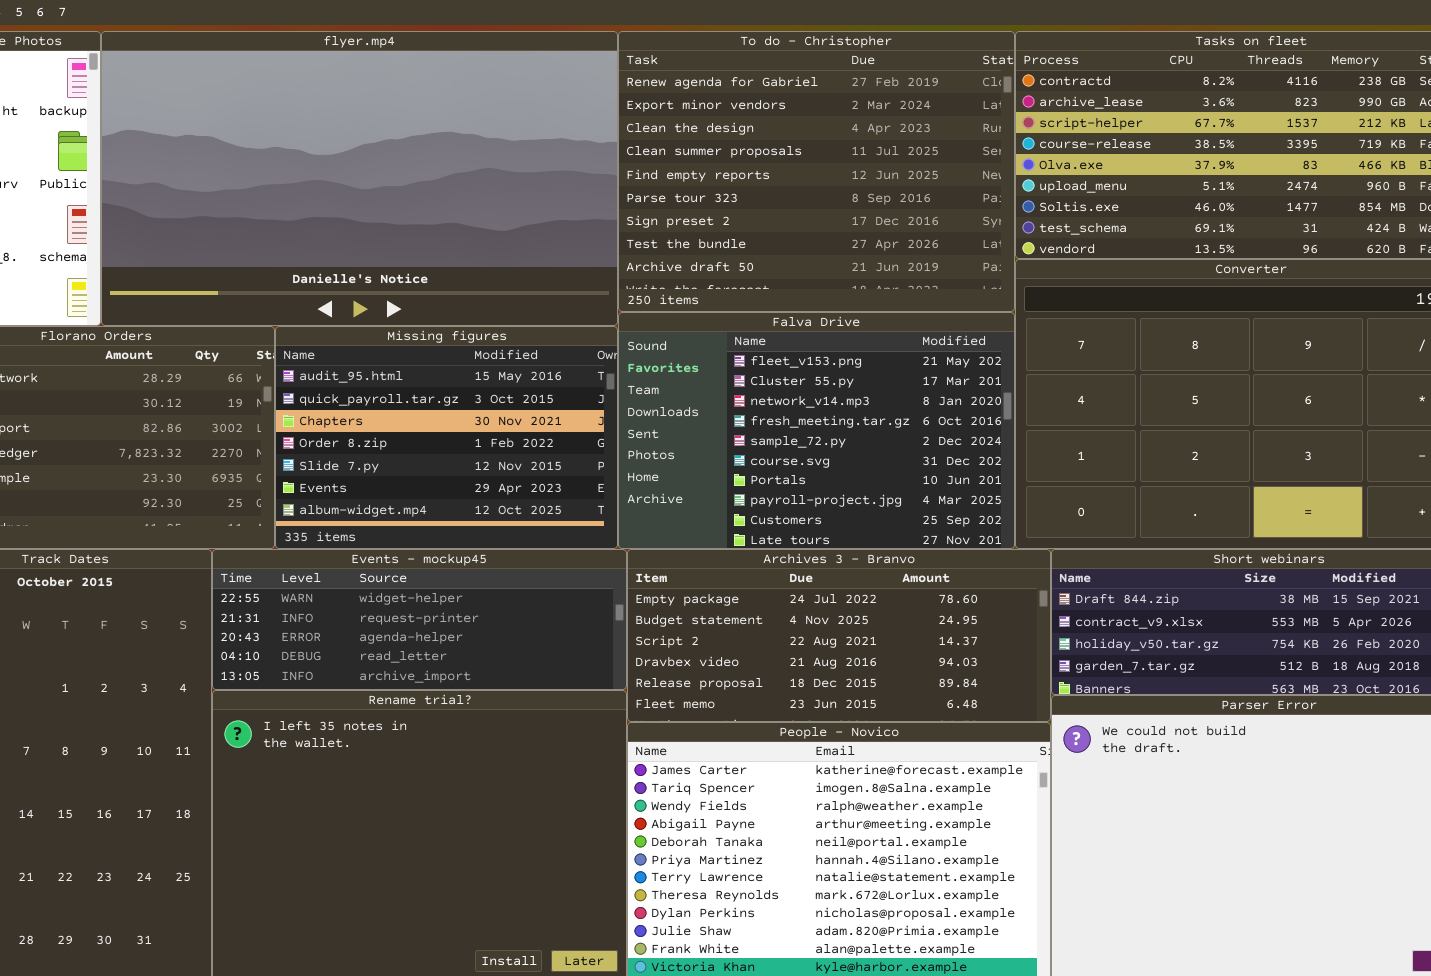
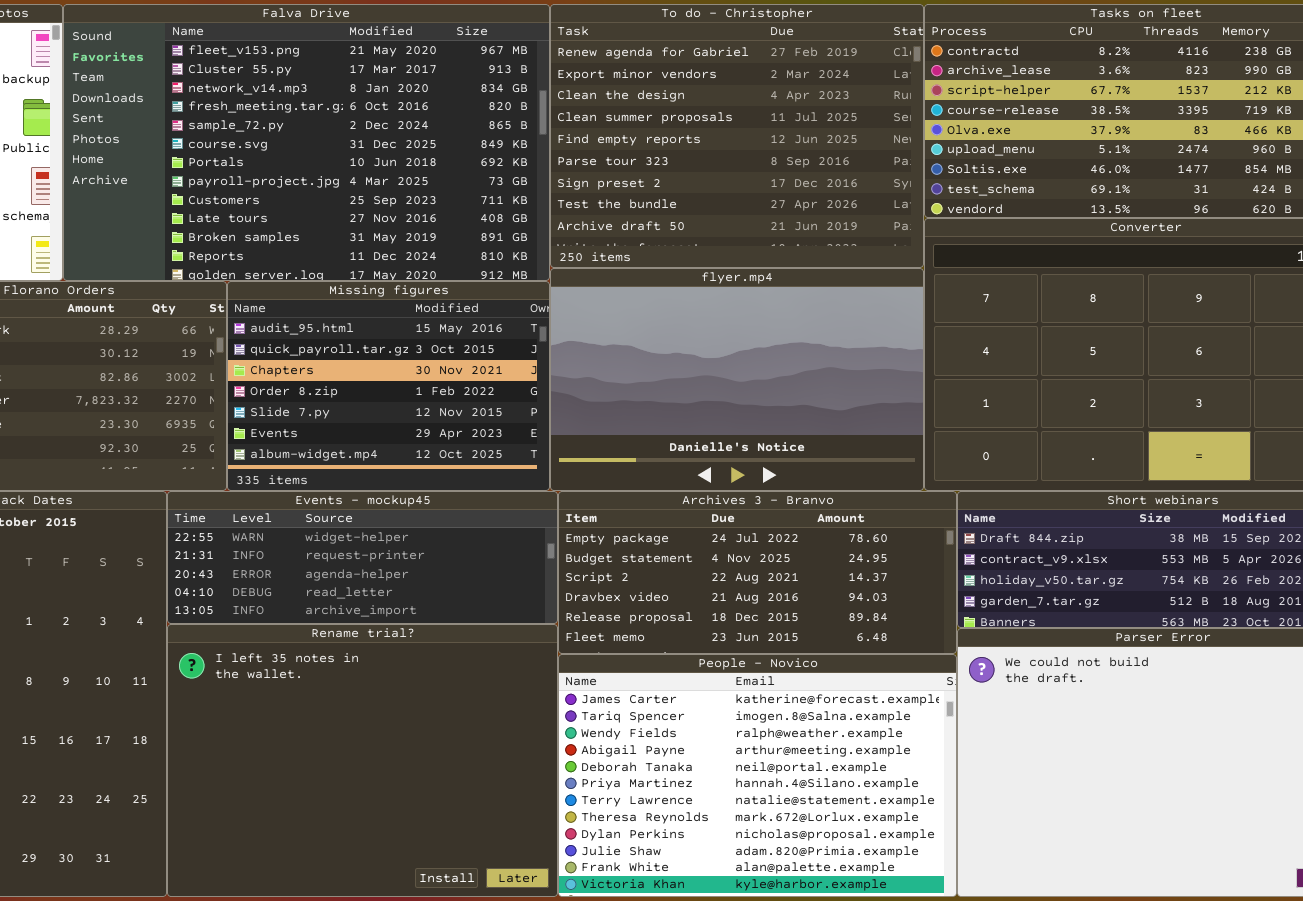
flyer.mp4: [101,31,618,326] -> [550,268,924,491], moved, resized
Falva Drive: [618,312,1015,549] -> [63,4,550,281], moved, resized

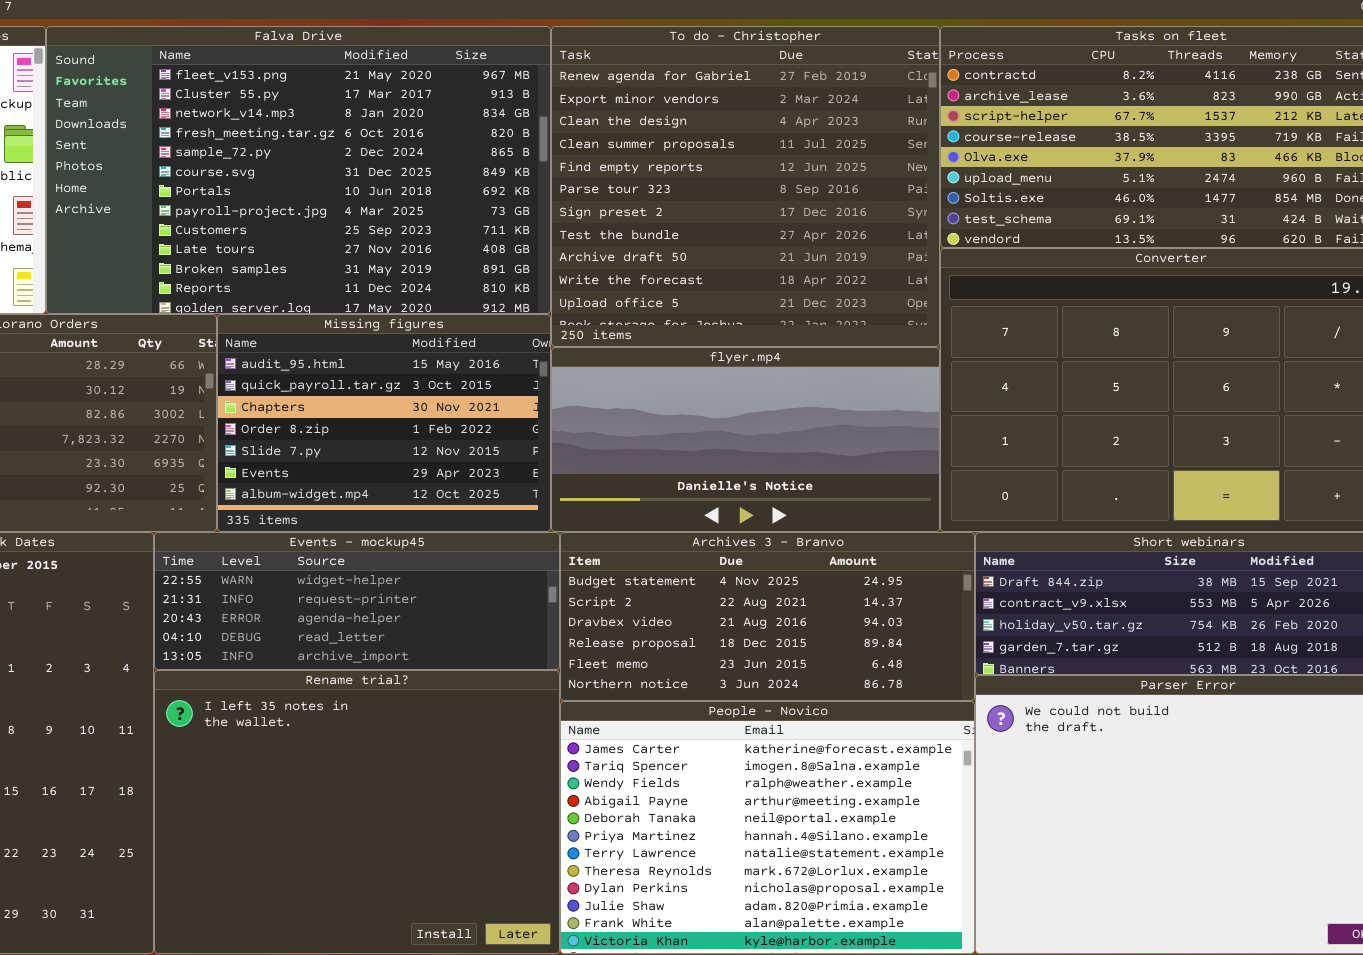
To do - Christopher: [550,4,924,268] -> [551,26,940,347], resized
flyer.mp4: [550,268,924,491] -> [551,347,940,532], resized
Archives 3 - Branvo: [558,491,957,654] -> [560,532,975,701], scrolled down 1 row

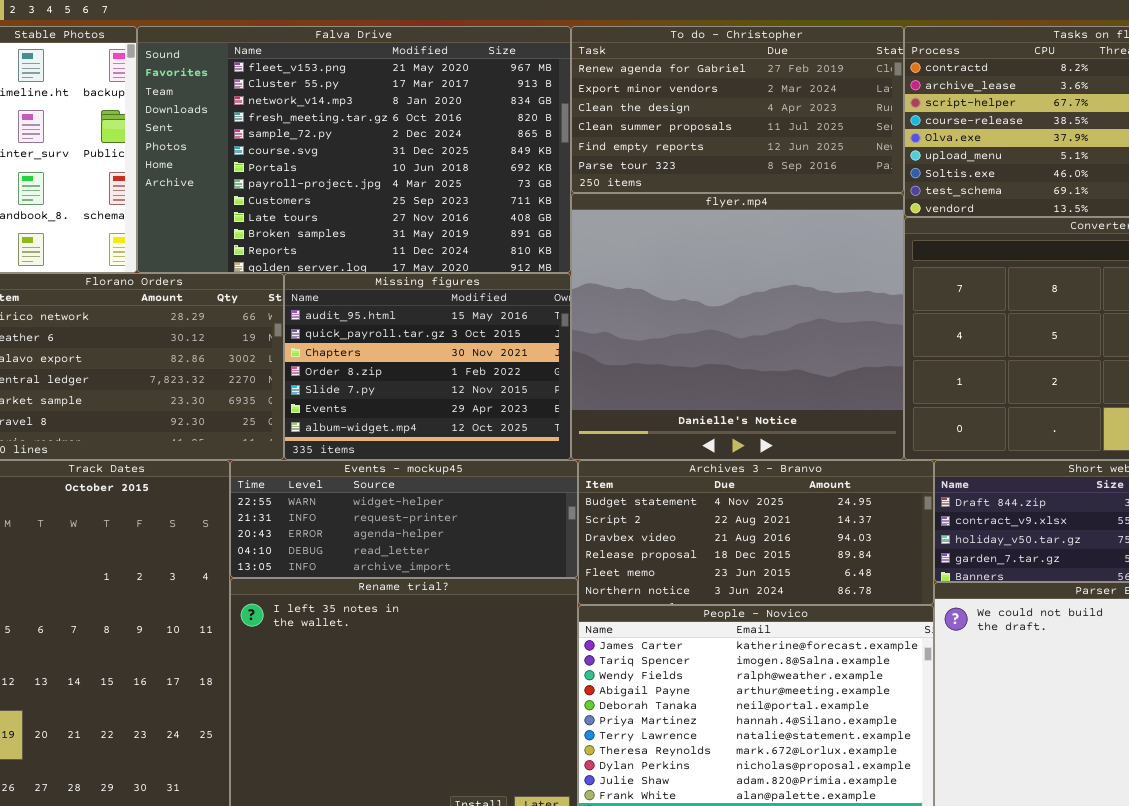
To do - Christopher: [551,26,940,347] -> [571,26,904,193], resized
flyer.mp4: [551,347,940,532] -> [571,193,904,460], resized

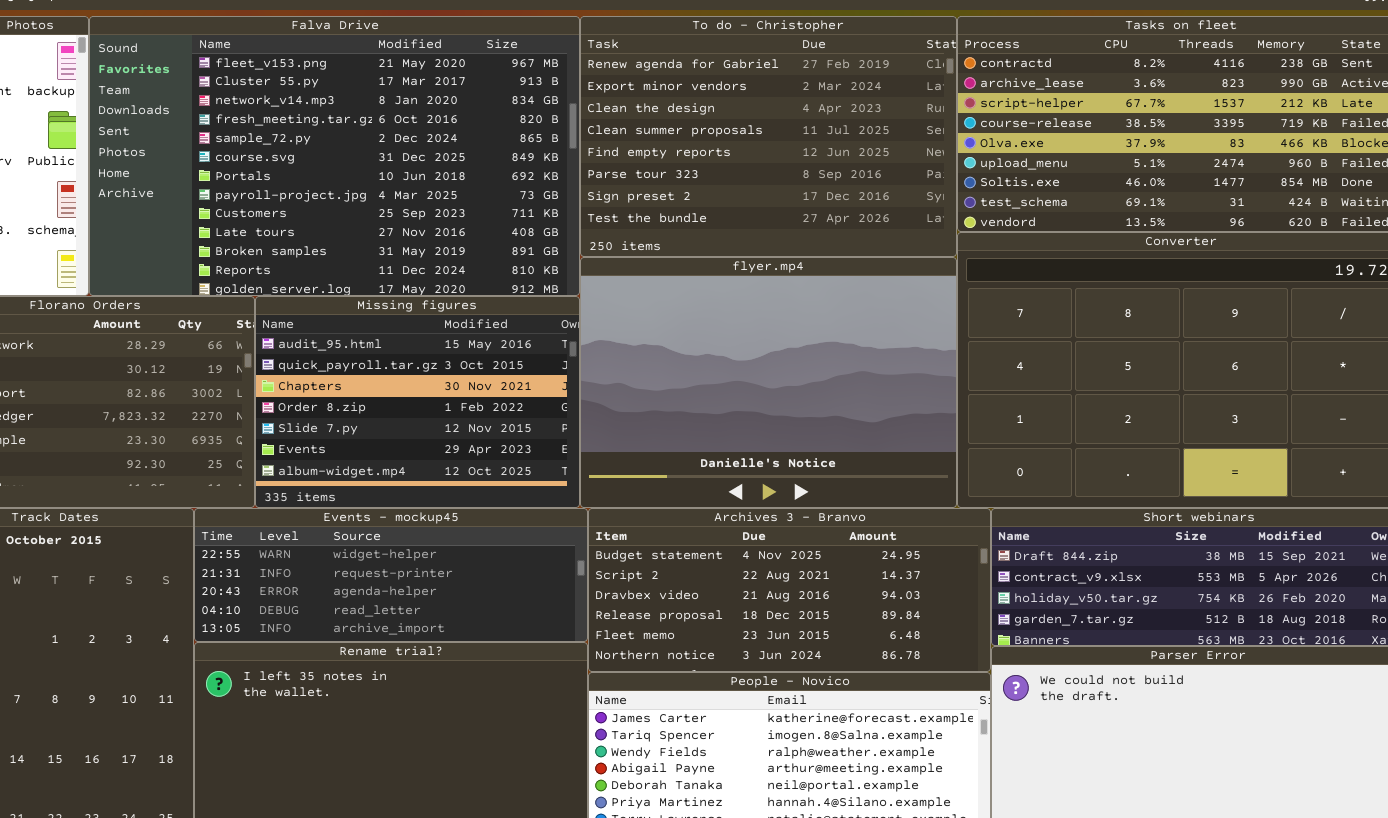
To do - Christopher: [571,26,904,193] -> [580,16,957,257], resized
flyer.mp4: [571,193,904,460] -> [580,257,957,508], resized

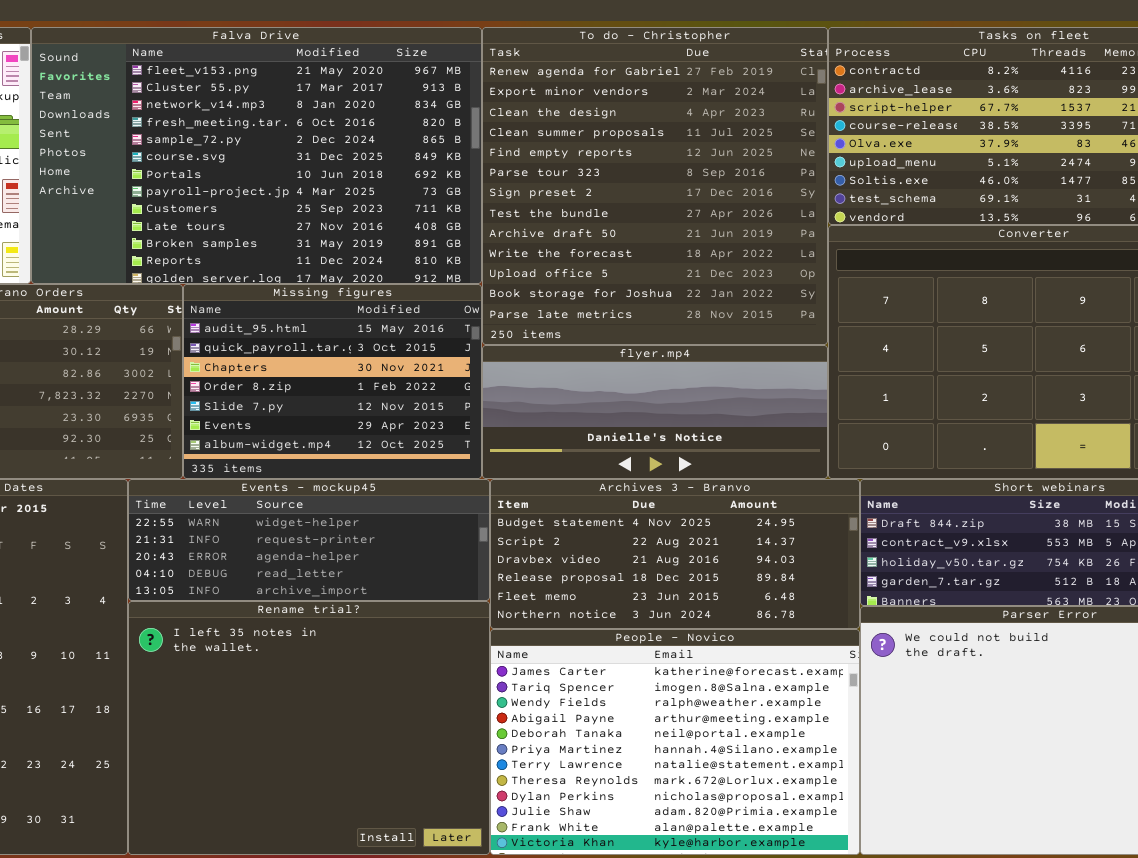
To do - Christopher: [580,16,957,257] -> [482,27,828,345], resized
flyer.mp4: [580,257,957,508] -> [482,345,828,479], resized

